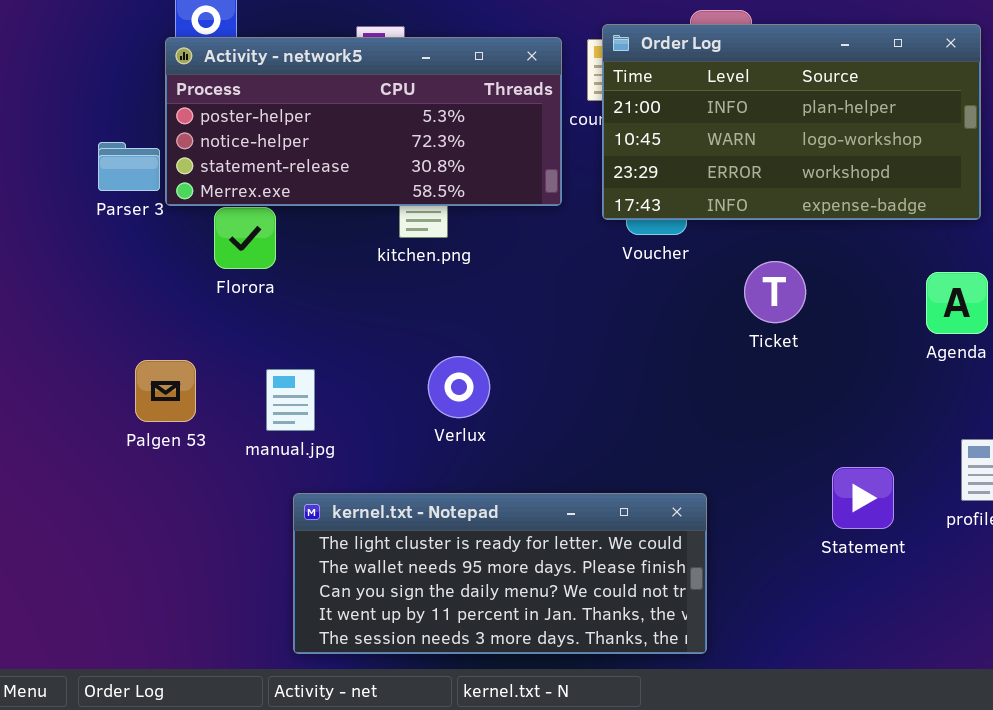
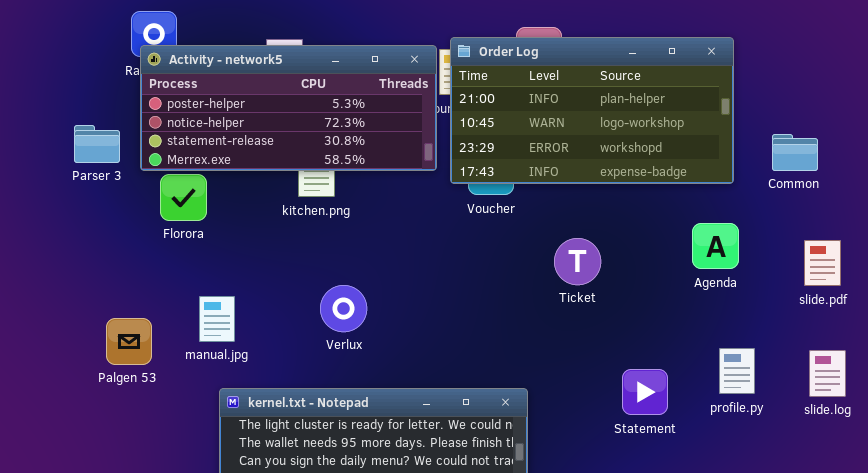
Activity - network5: [165,37,562,206] -> [140,45,437,171], moved
Ticket: [744,261,806,323] -> [554,238,601,285], moved
Palgen 53: [135,360,196,422] -> [106,318,152,365], moved

